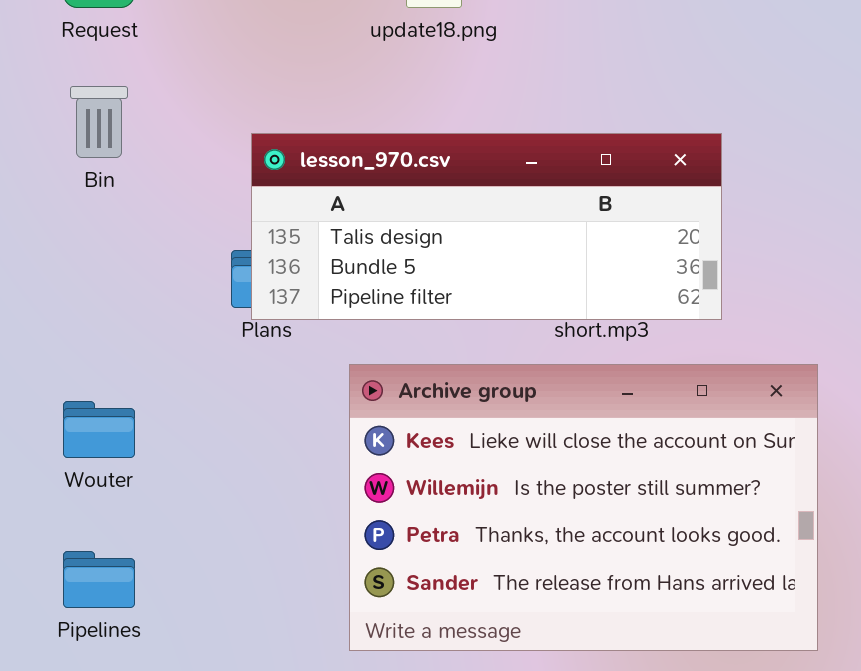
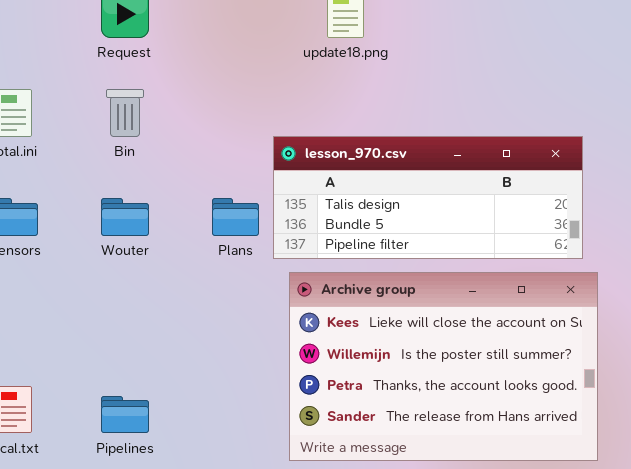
lesson_970.csv: [251,133,722,320] -> [273,136,583,259], moved
Wouter: [63,401,135,458] -> [101,198,149,236], moved

